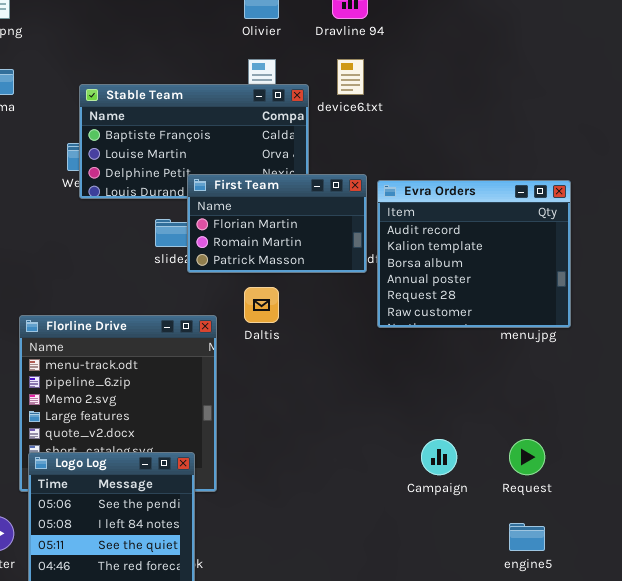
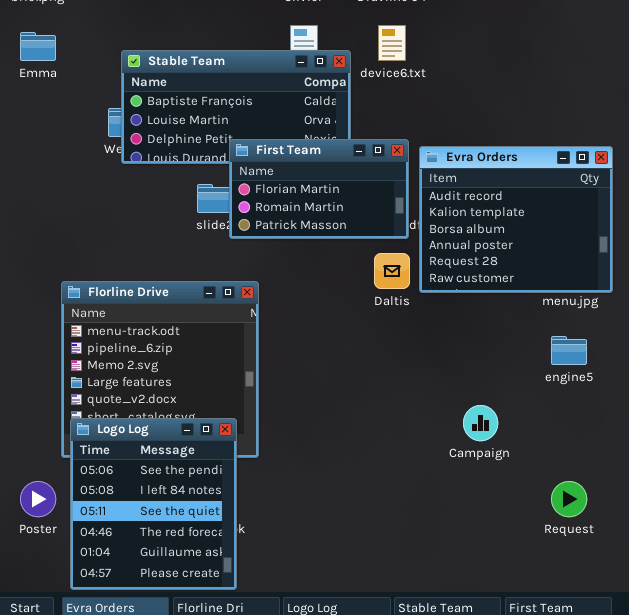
Daltis: [244,287,279,323] -> [374,253,410,289], moved
Request: [509,439,545,475] -> [551,481,587,517], moved
engine5: [509,523,545,551] -> [551,336,587,365], moved

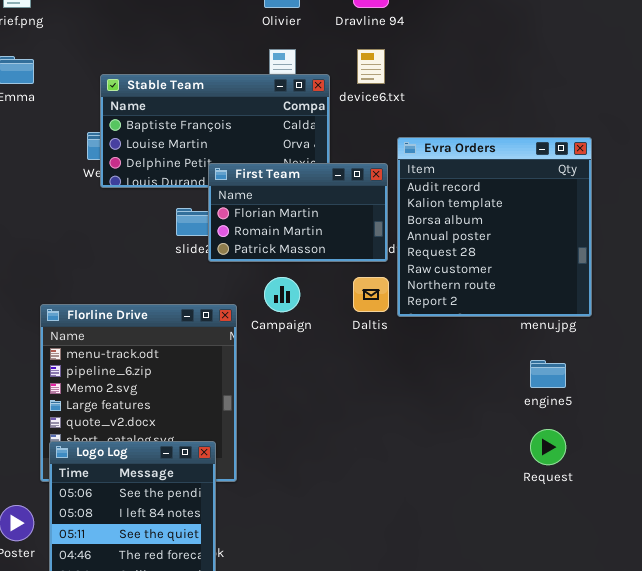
Evra Orders: [419,146,613,293] -> [397,137,592,317], resized
Campaign: [463,405,498,441] -> [264,277,300,312], moved
Request: [551,481,587,517] -> [530,429,566,465], moved

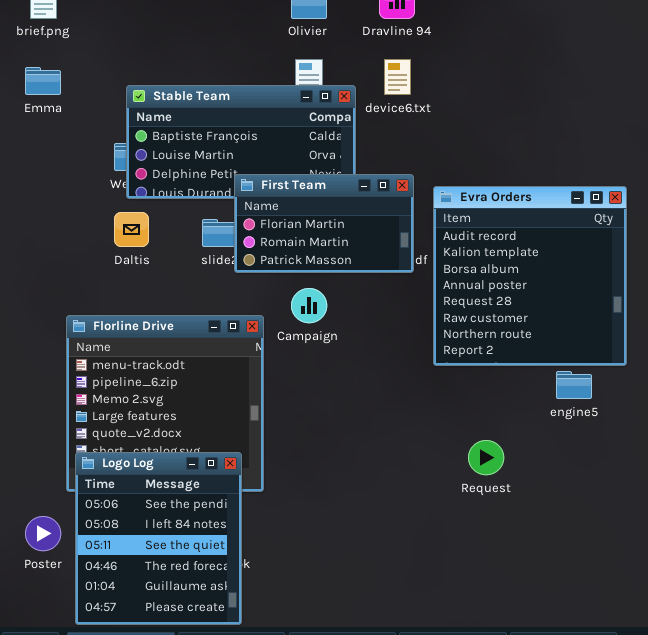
Evra Orders: [397,137,592,317] -> [433,186,627,366], moved
Daltis: [353,277,389,312] -> [114,212,149,247], moved
Request: [530,429,566,465] -> [468,440,504,475], moved

